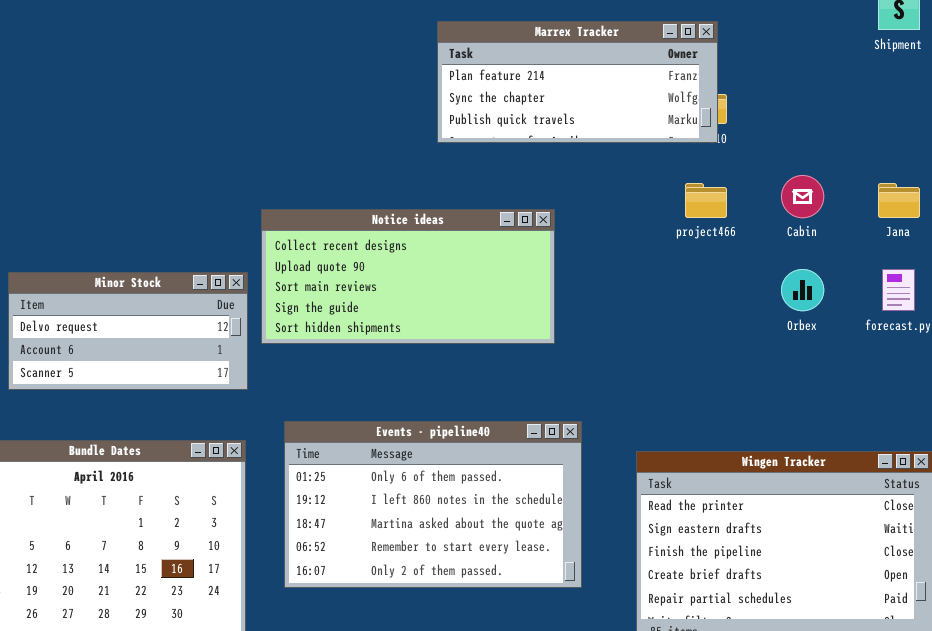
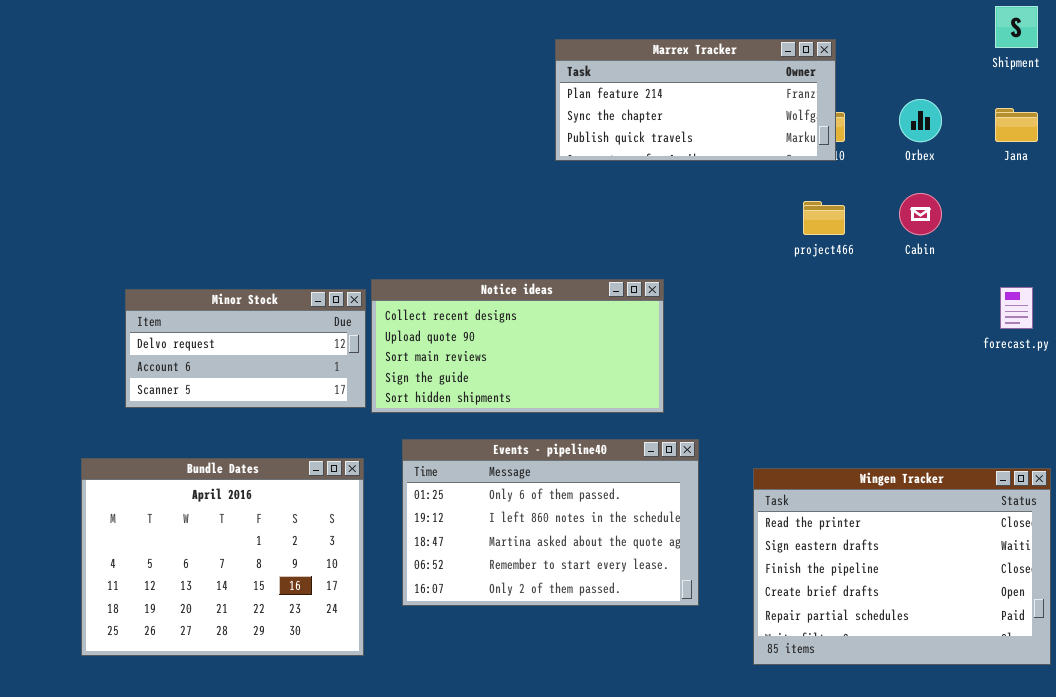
Jana: [878,183,920,218] -> [995,108,1038,142], moved
Notice ideas: [261,209,555,344] -> [371,279,664,413], moved
Orbex: [781,269,824,311] -> [899,99,942,142], moved

